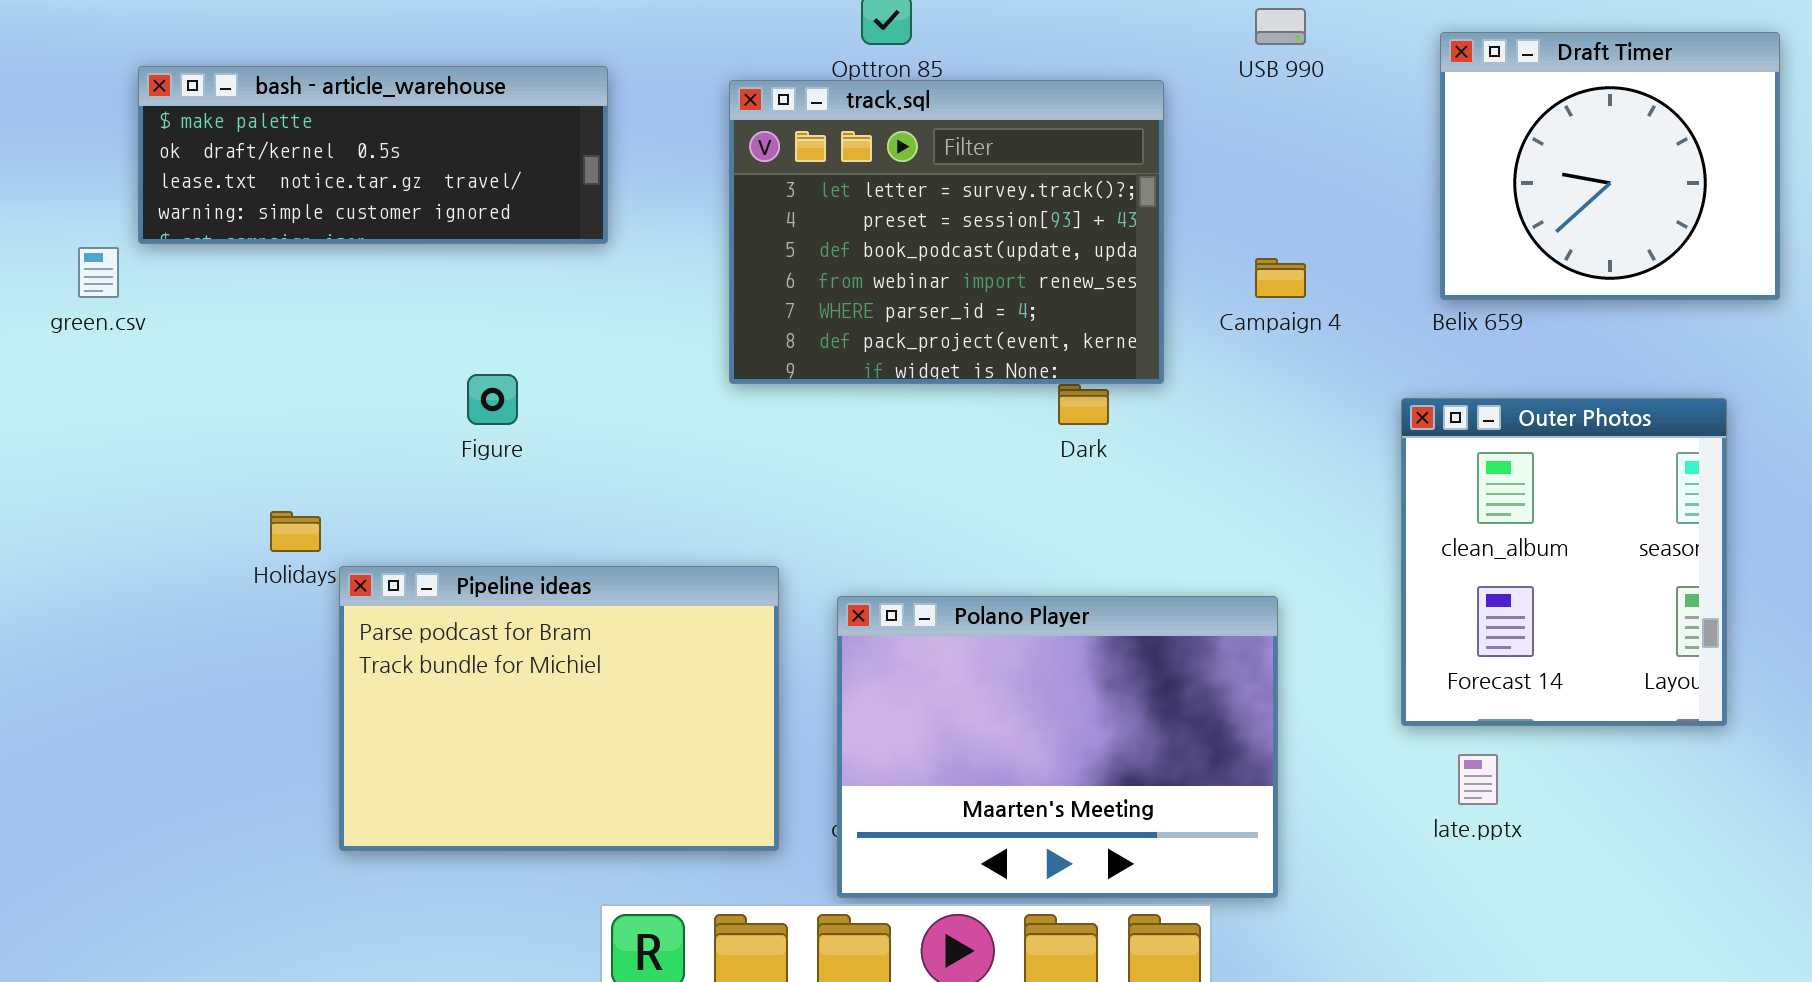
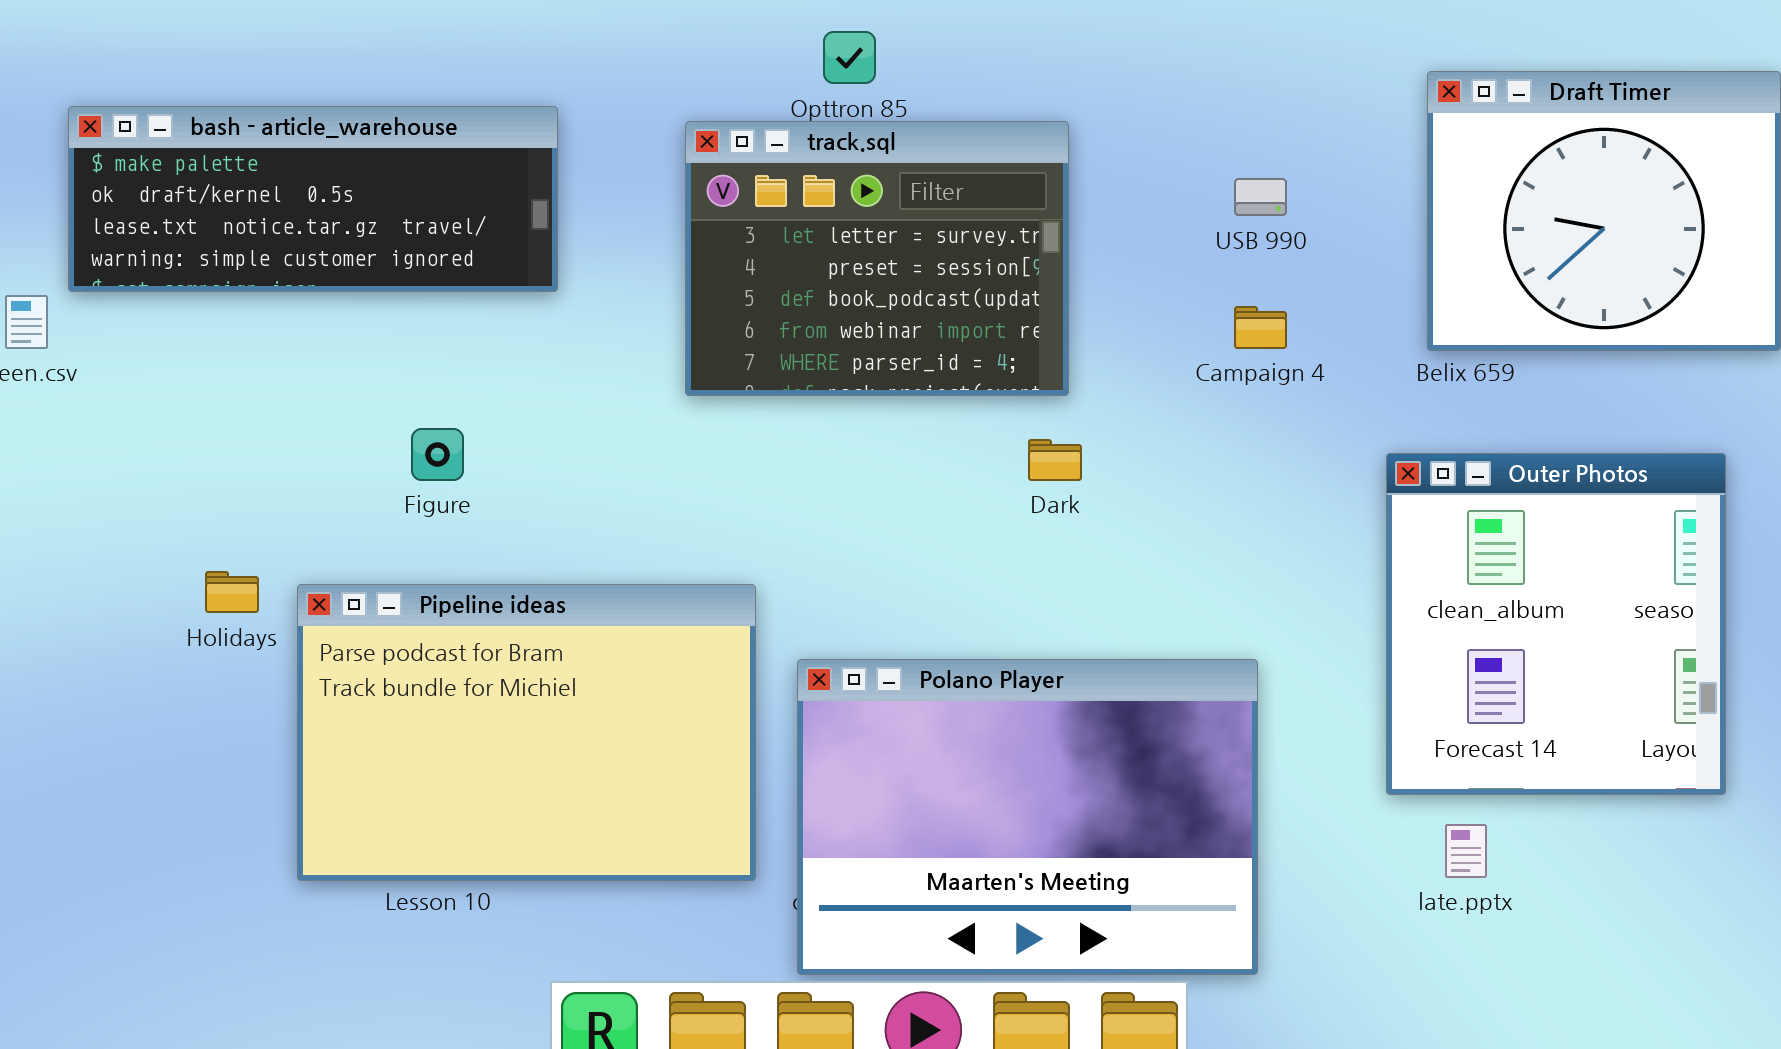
USB 990: [1255,8,1306,45] -> [1234,178,1287,216], moved
track.sql: [729,80,1164,384] -> [685,121,1069,396], resized
Pipeline ideas: [339,566,779,851] -> [297,584,756,881], moved

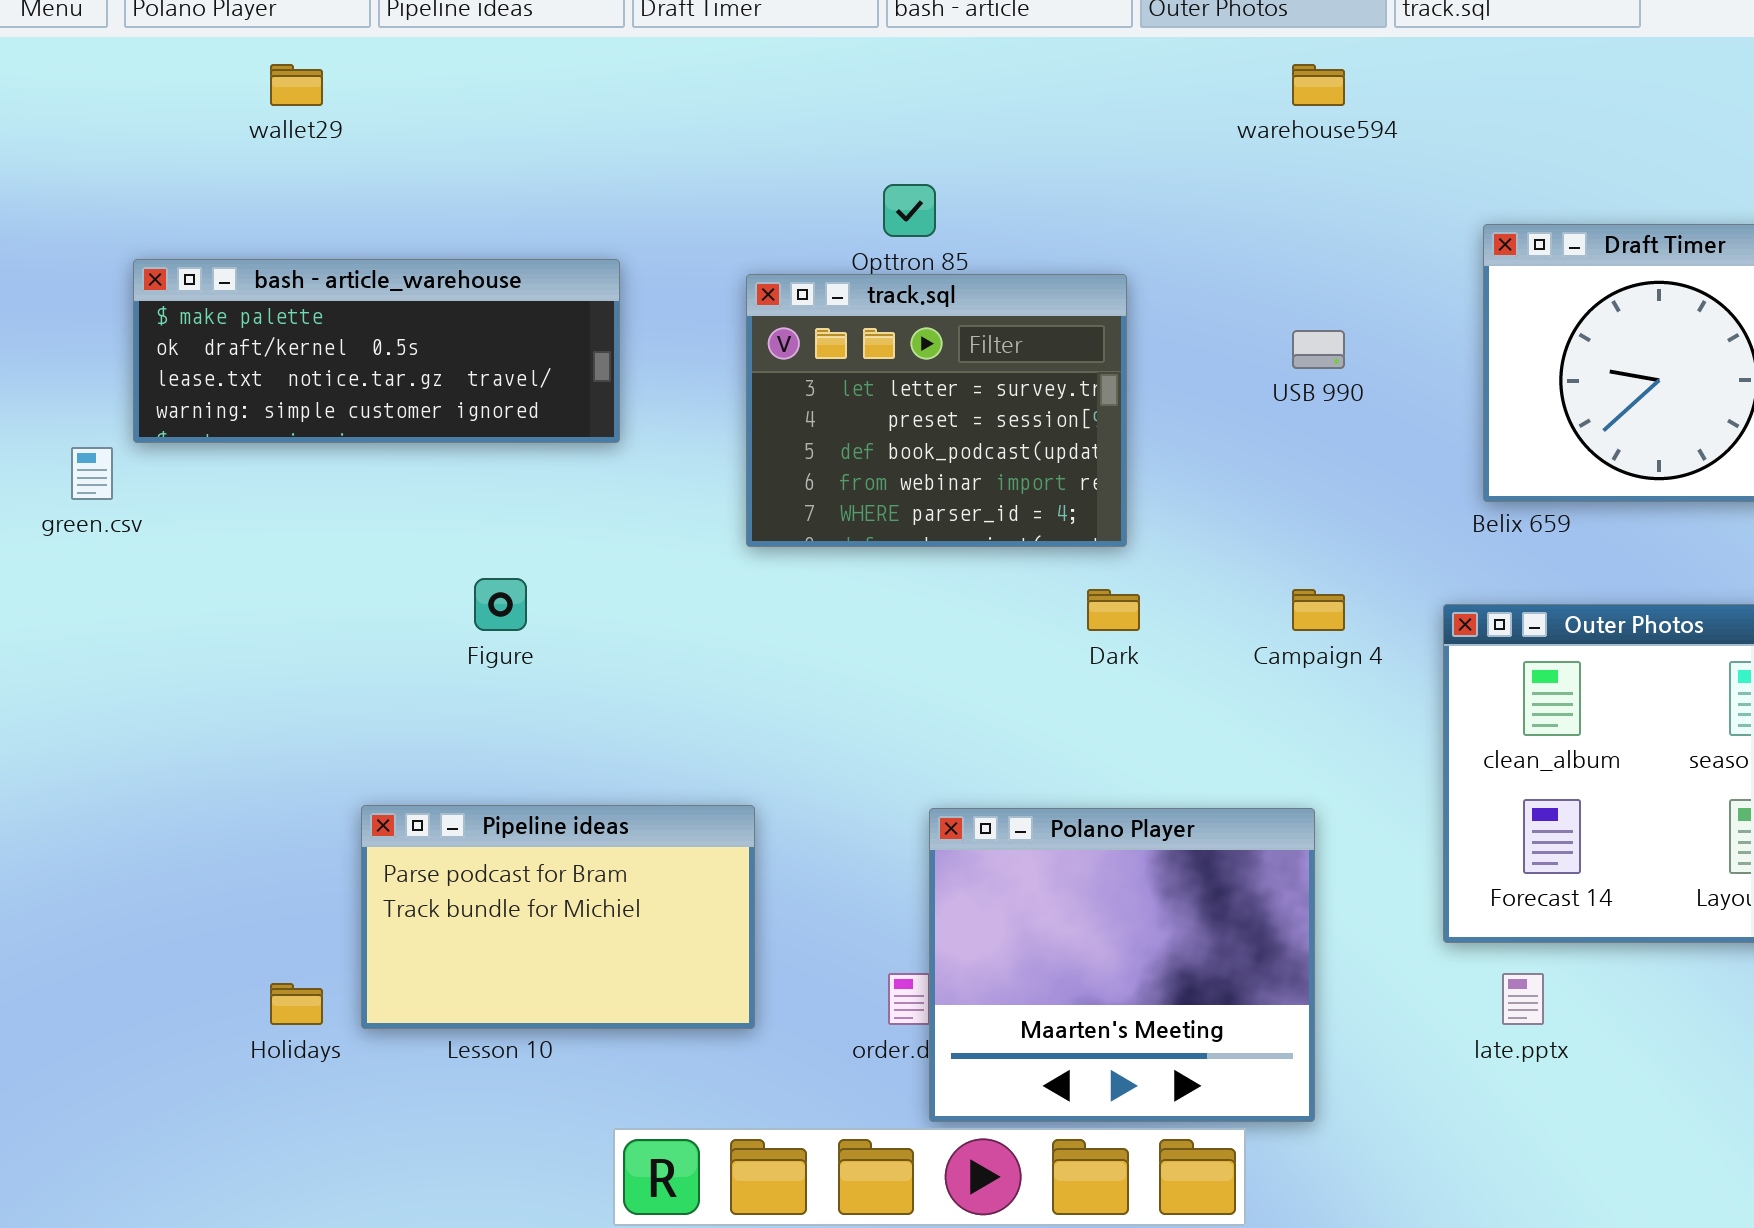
Campaign 4: [1234,306,1287,349] -> [1292,589,1345,631], moved
Holidays: [205,571,259,613] -> [270,983,323,1025], moved
Pipeline ideas: [297,584,756,881] -> [361,805,755,1029], resized
Polano Player: [797,659,1258,975] -> [929,808,1315,1122], resized

